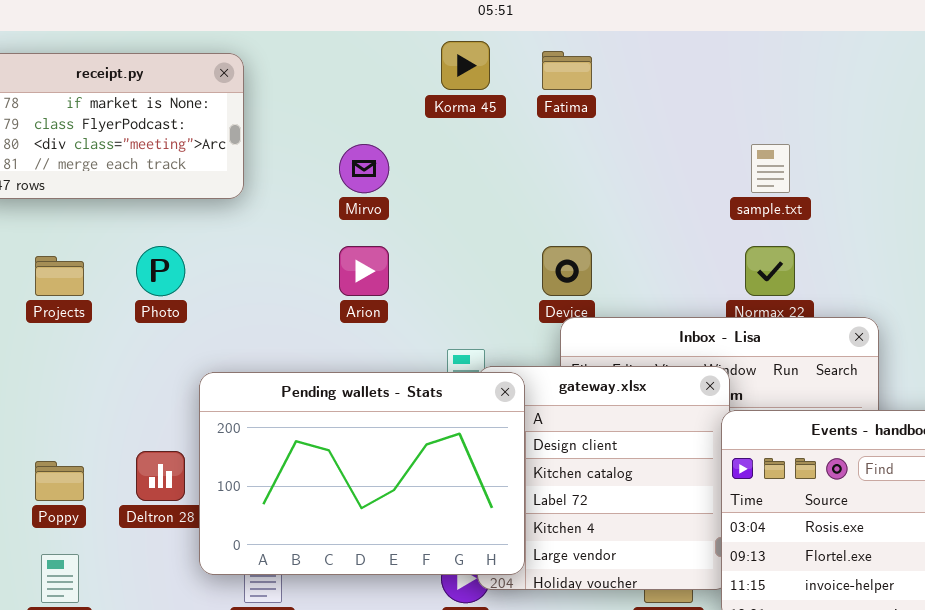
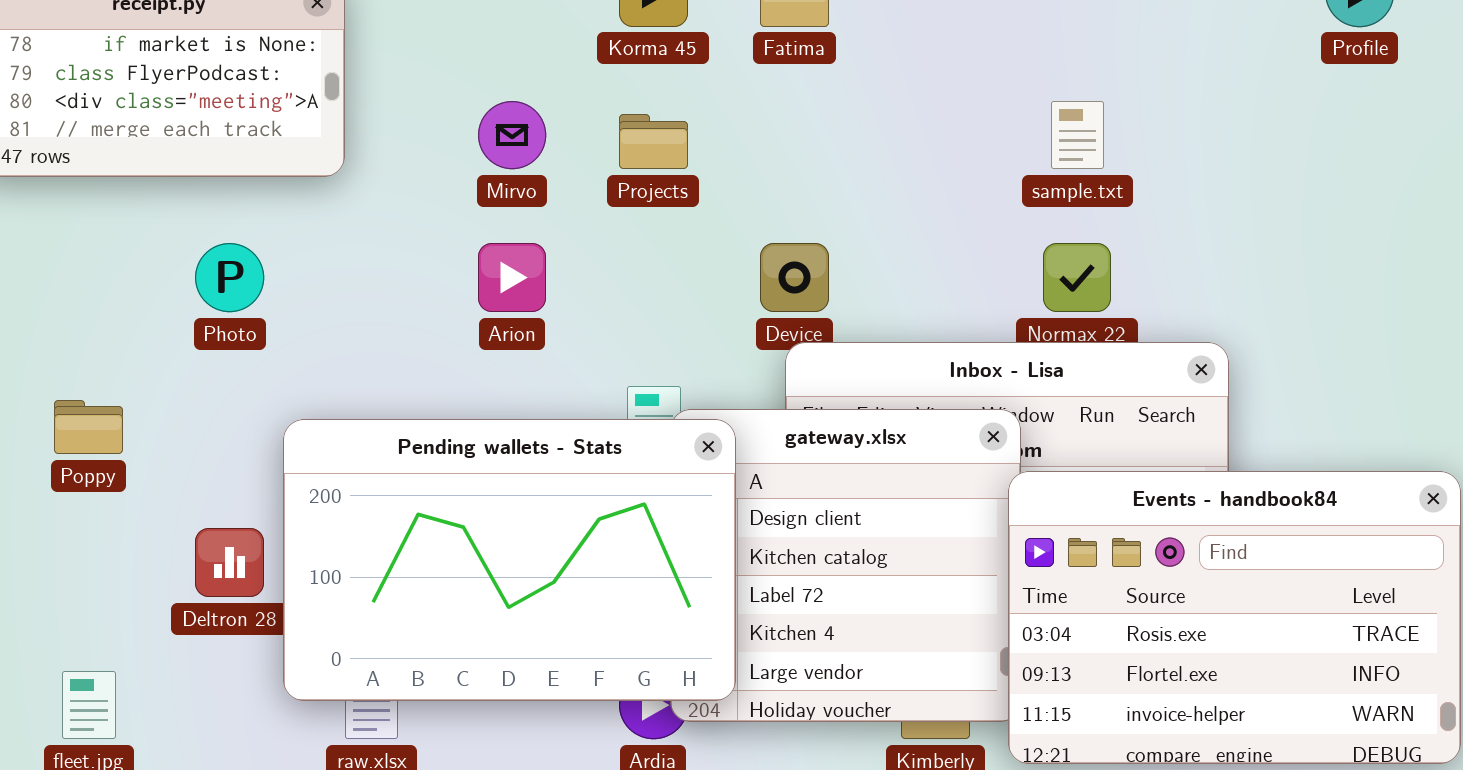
Projects: [35,256,84,296] -> [619,114,688,169], moved
Poppy: [35,461,84,501] -> [54,400,123,454], moved

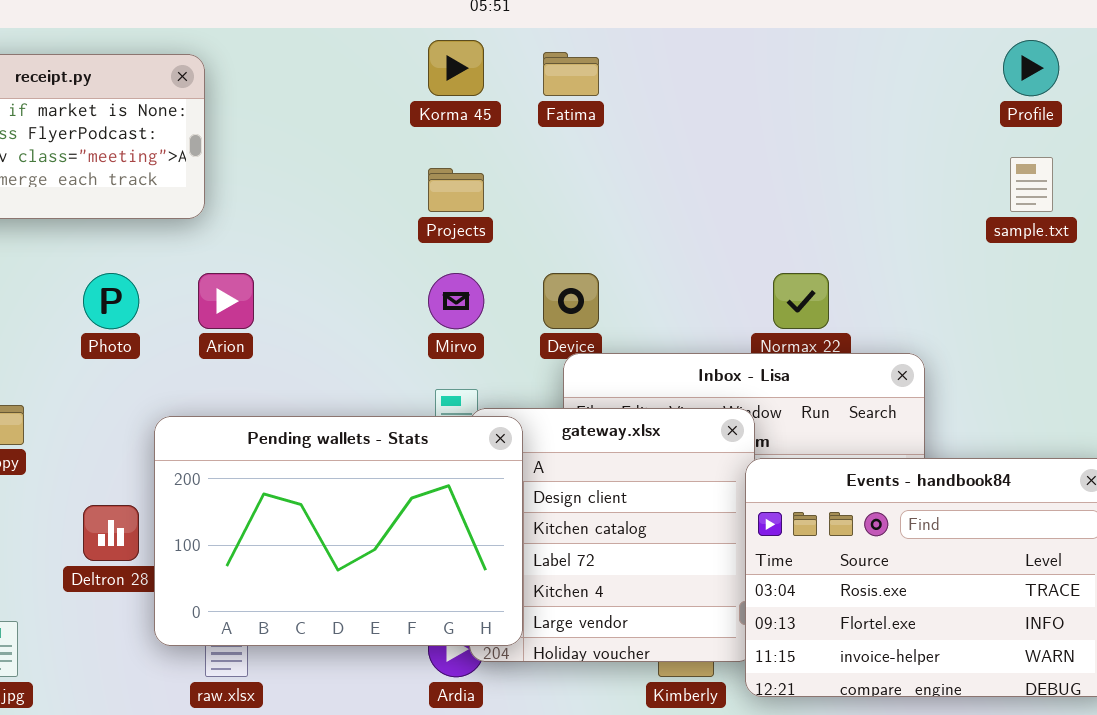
Mirvo: [478,101,546,169] -> [428,273,484,329], moved
sample.txt: [1051,101,1104,169] -> [1010,157,1053,212], moved
Arion: [478,243,546,312] -> [198,273,254,329], moved

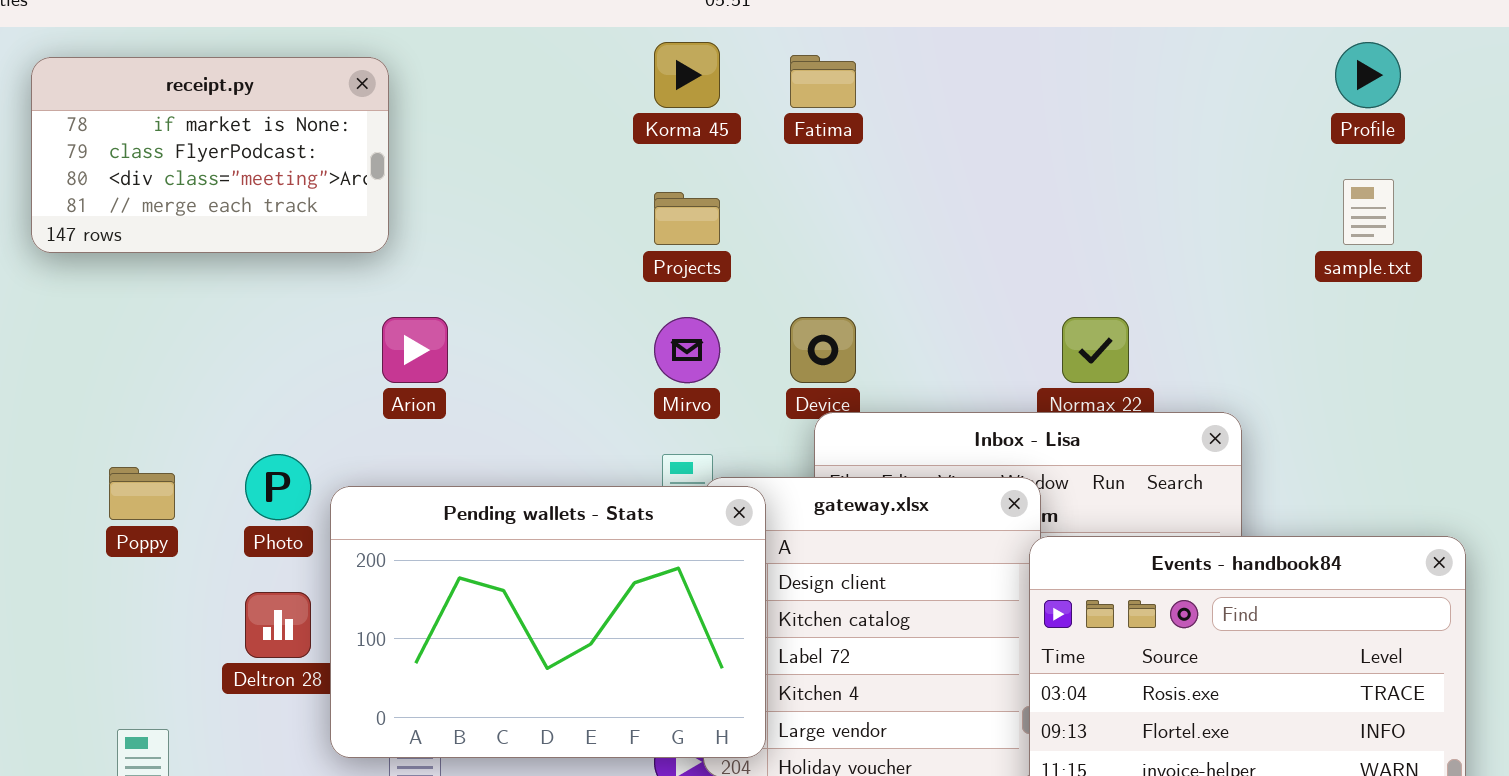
Photo: [83,273,139,329] -> [245,454,311,520], moved

